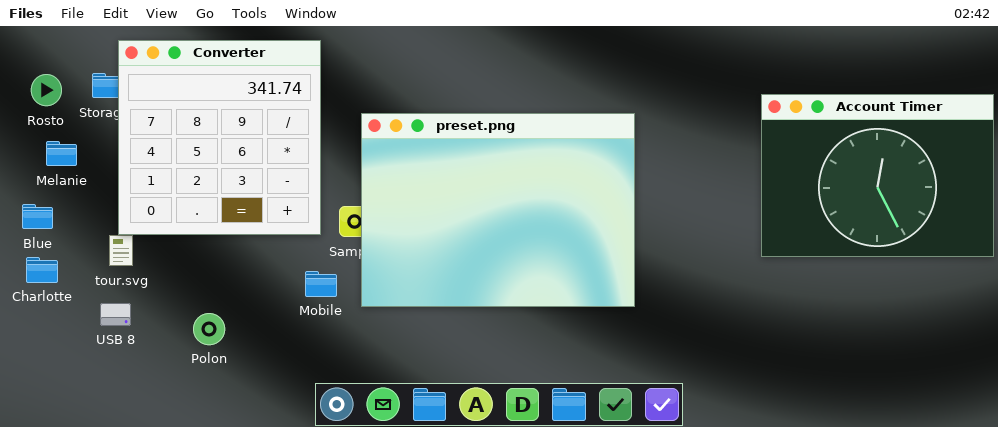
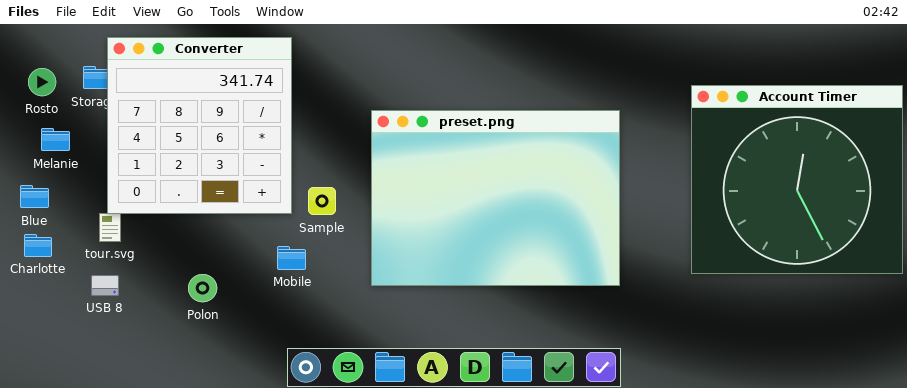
Account Timer: [761,94,994,257] -> [691,85,903,274], resized
preset.png: [361,113,635,307] -> [371,110,620,286], moved
Polon: [193,313,225,345] -> [188,274,217,302], moved

